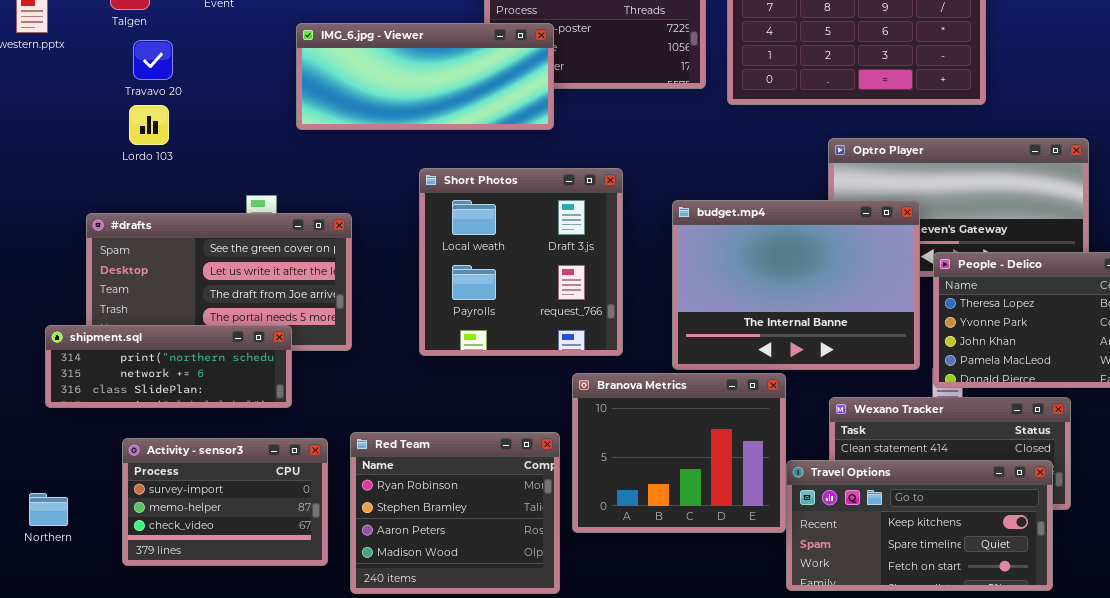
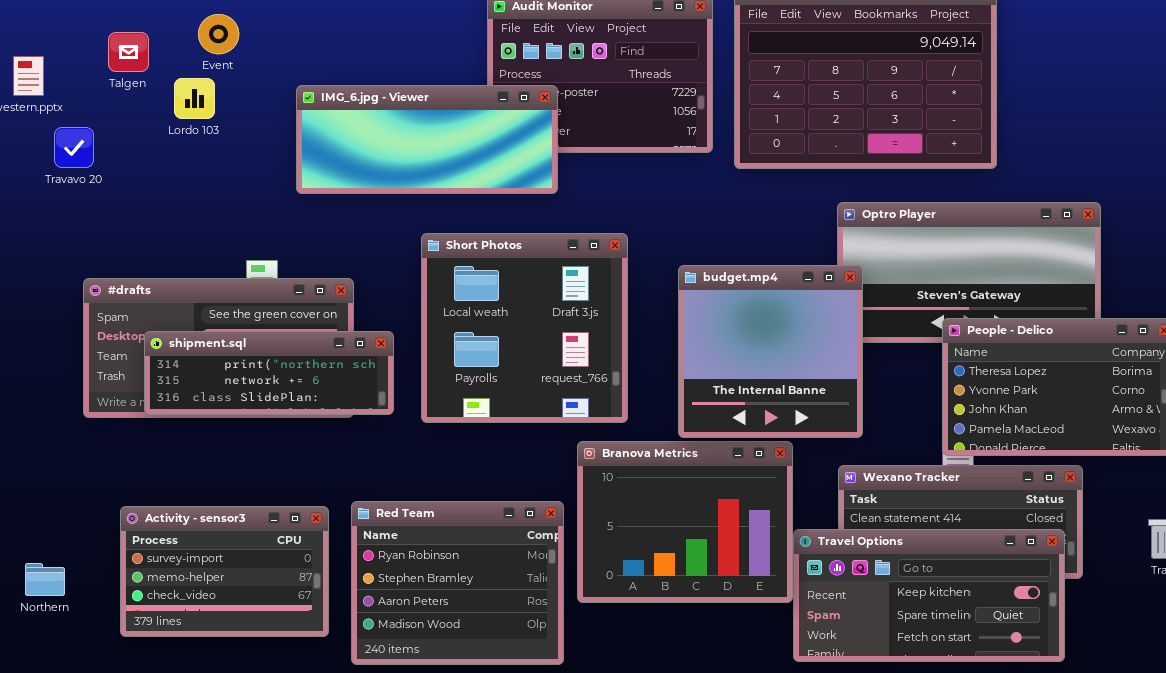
Travavo 20: [133,40,173,80] -> [54,127,94,168], moved
Lordo 103: [129,105,169,145] -> [174,78,215,119], moved
budget.mp4: [672,200,920,370] -> [678,265,863,438], resized
shipment.sql: [45,325,292,408] -> [144,331,394,415], moved

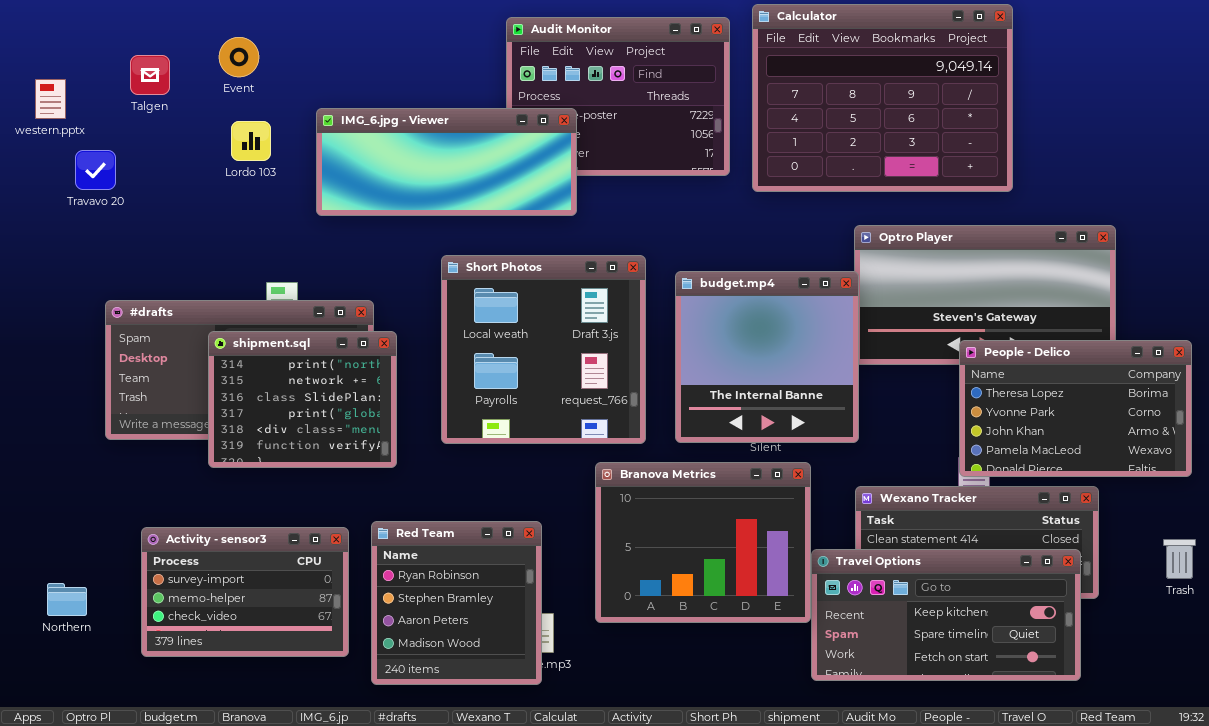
Lordo 103: [174,78,215,119] -> [231,121,271,161], moved
budget.mp4: [678,265,863,438] -> [675,271,859,443], moved
shipment.sql: [144,331,394,415] -> [208,331,397,468], moved, resized
Red Team: [351,501,564,665] -> [371,521,542,685], resized

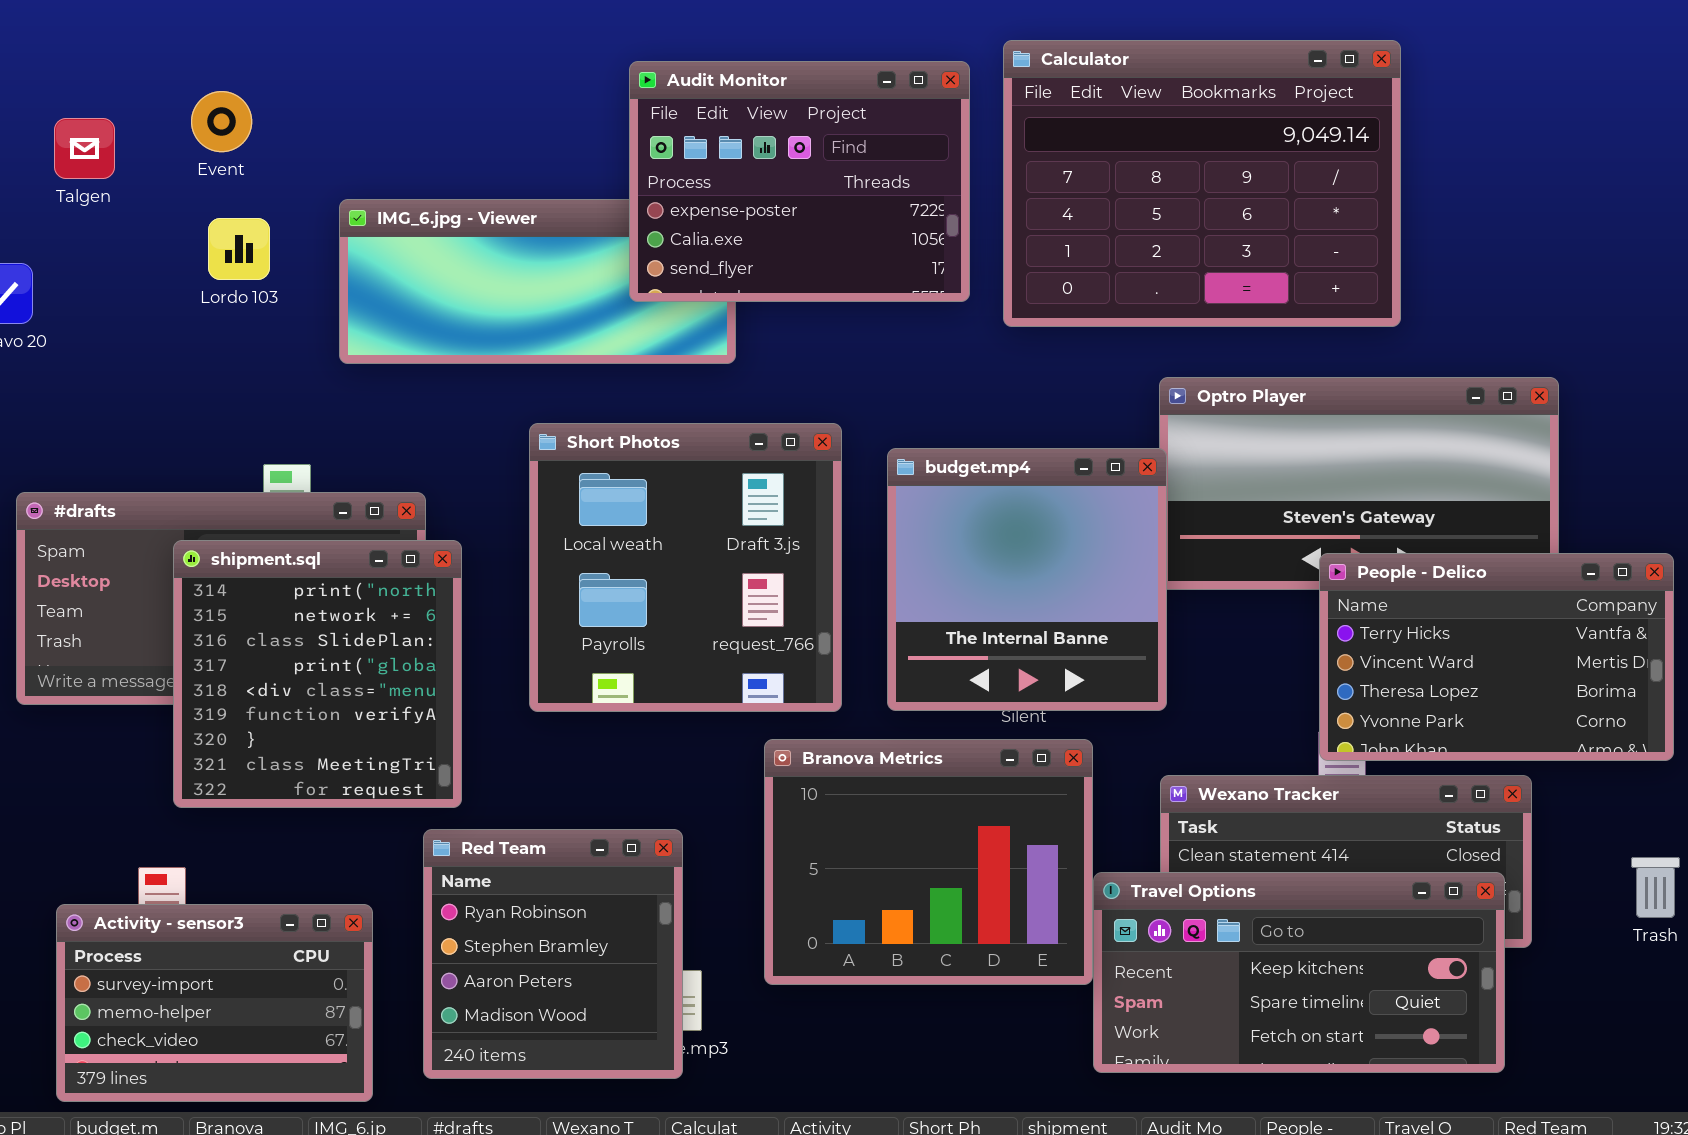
Audit Monitor: [506,17,730,176] -> [629,61,970,302], raised
shipment.sql: [208,331,397,468] -> [173,540,462,808], resized
People - Delico: [959,340,1192,477] -> [1319,553,1674,761], scrolled up 2 rows
Activity - sensor3: [141,527,349,657] -> [56,904,373,1102], moved

